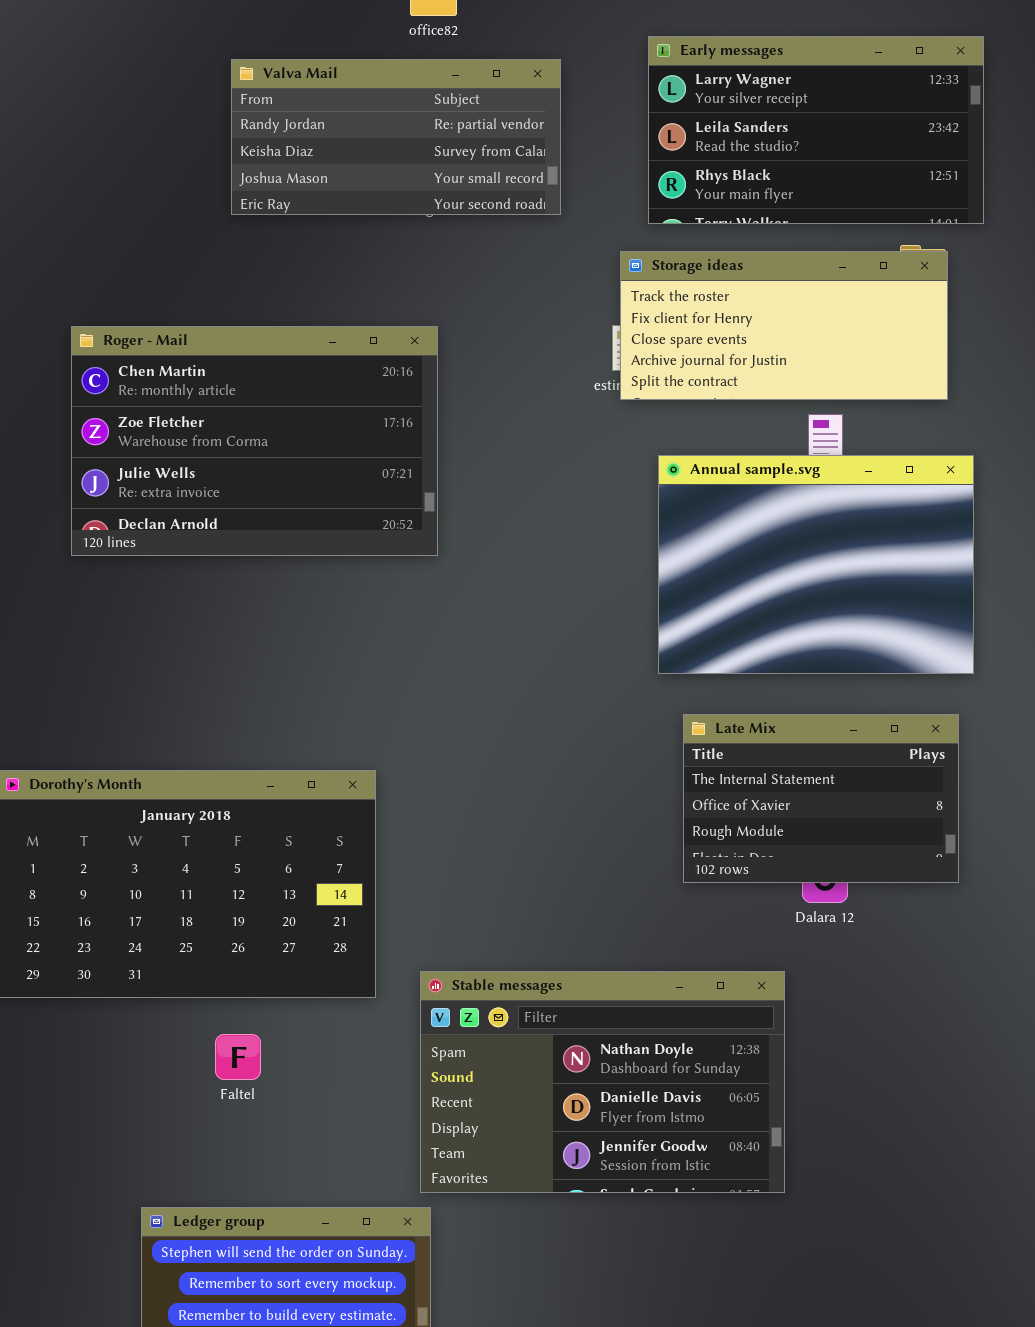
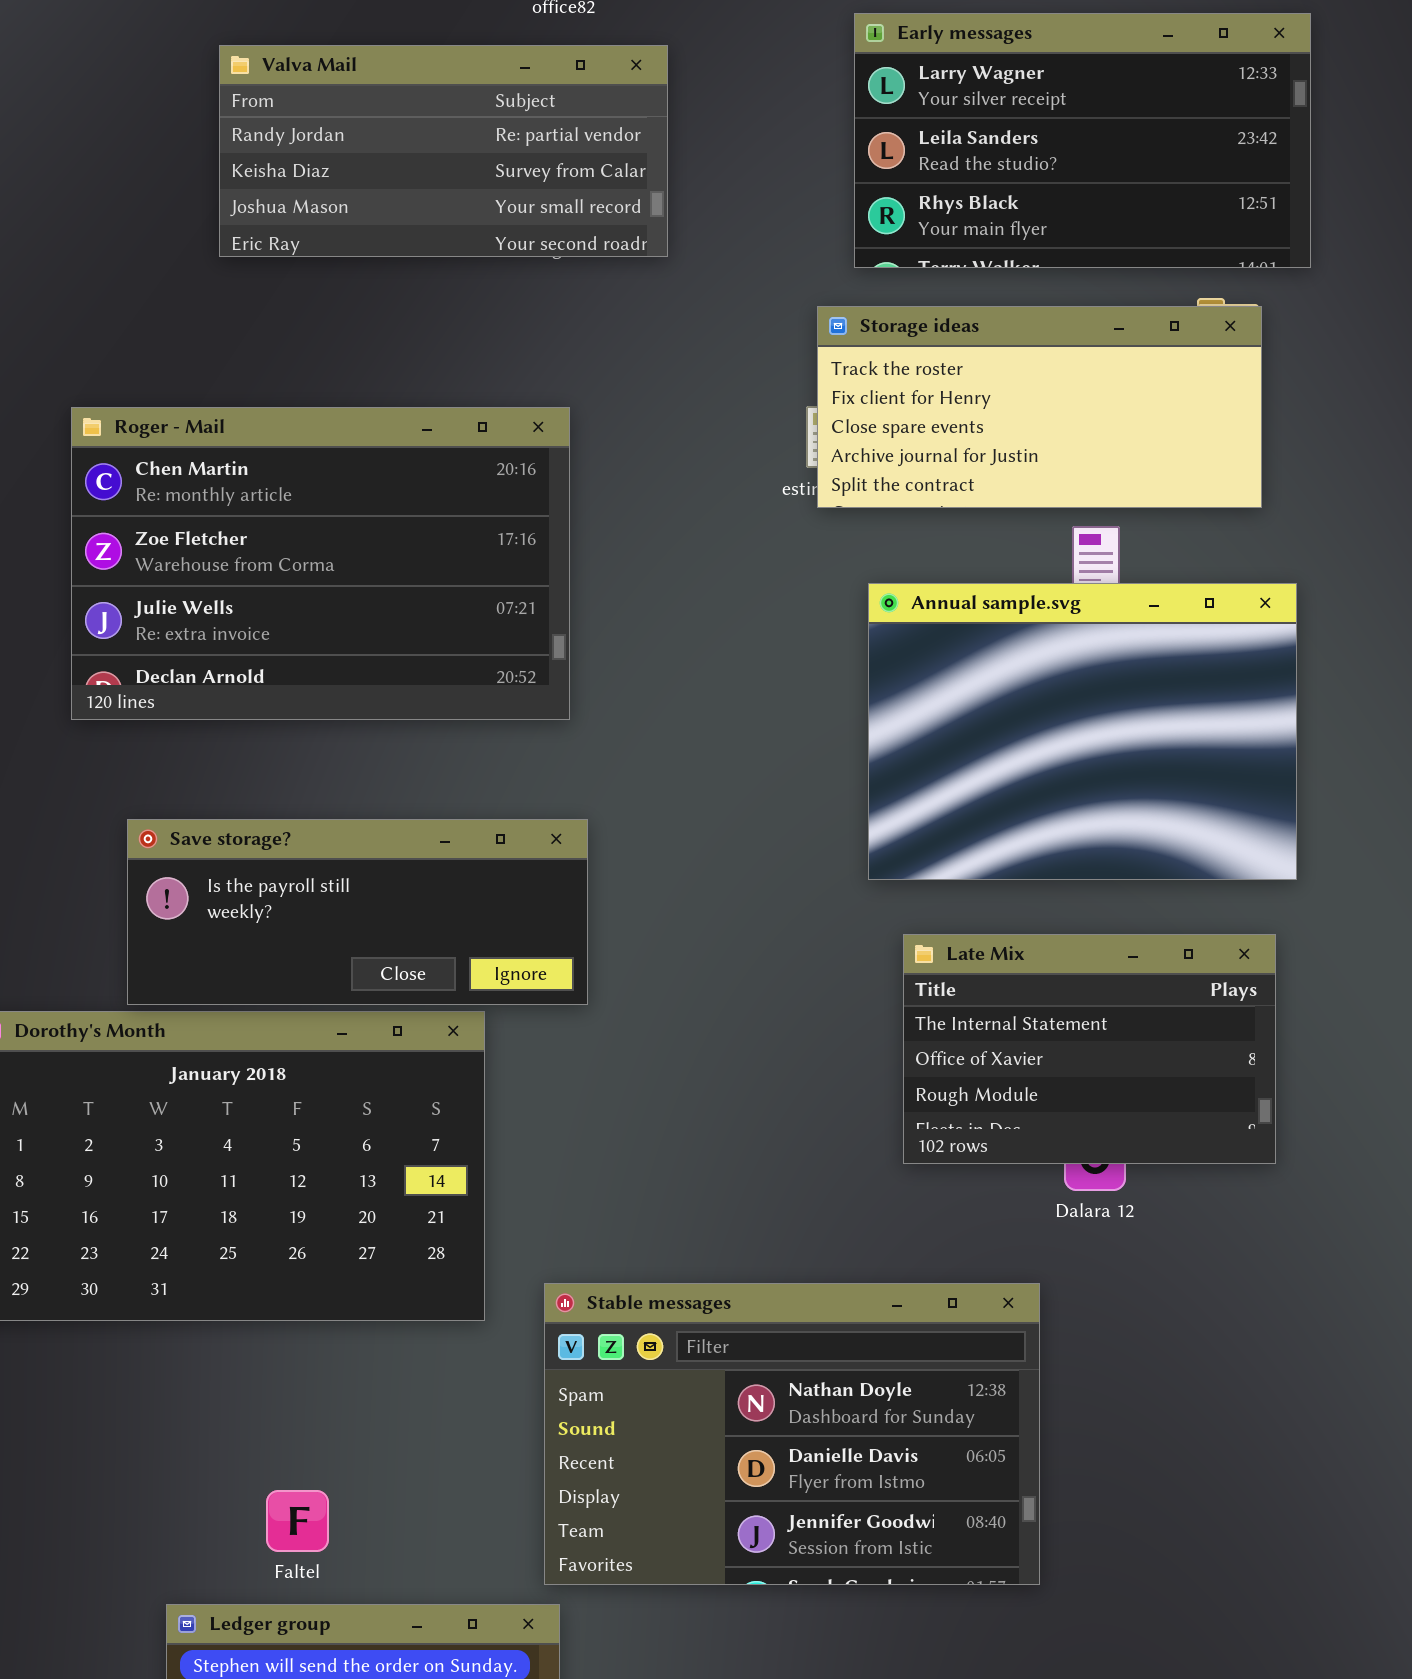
Valva Mail: [231,59,561,215] -> [219,45,668,257], moved
Save storage?: none -> [127,819,588,1005], opened
Faltel: [215,1034,261,1080] -> [266,1490,329,1552], moved

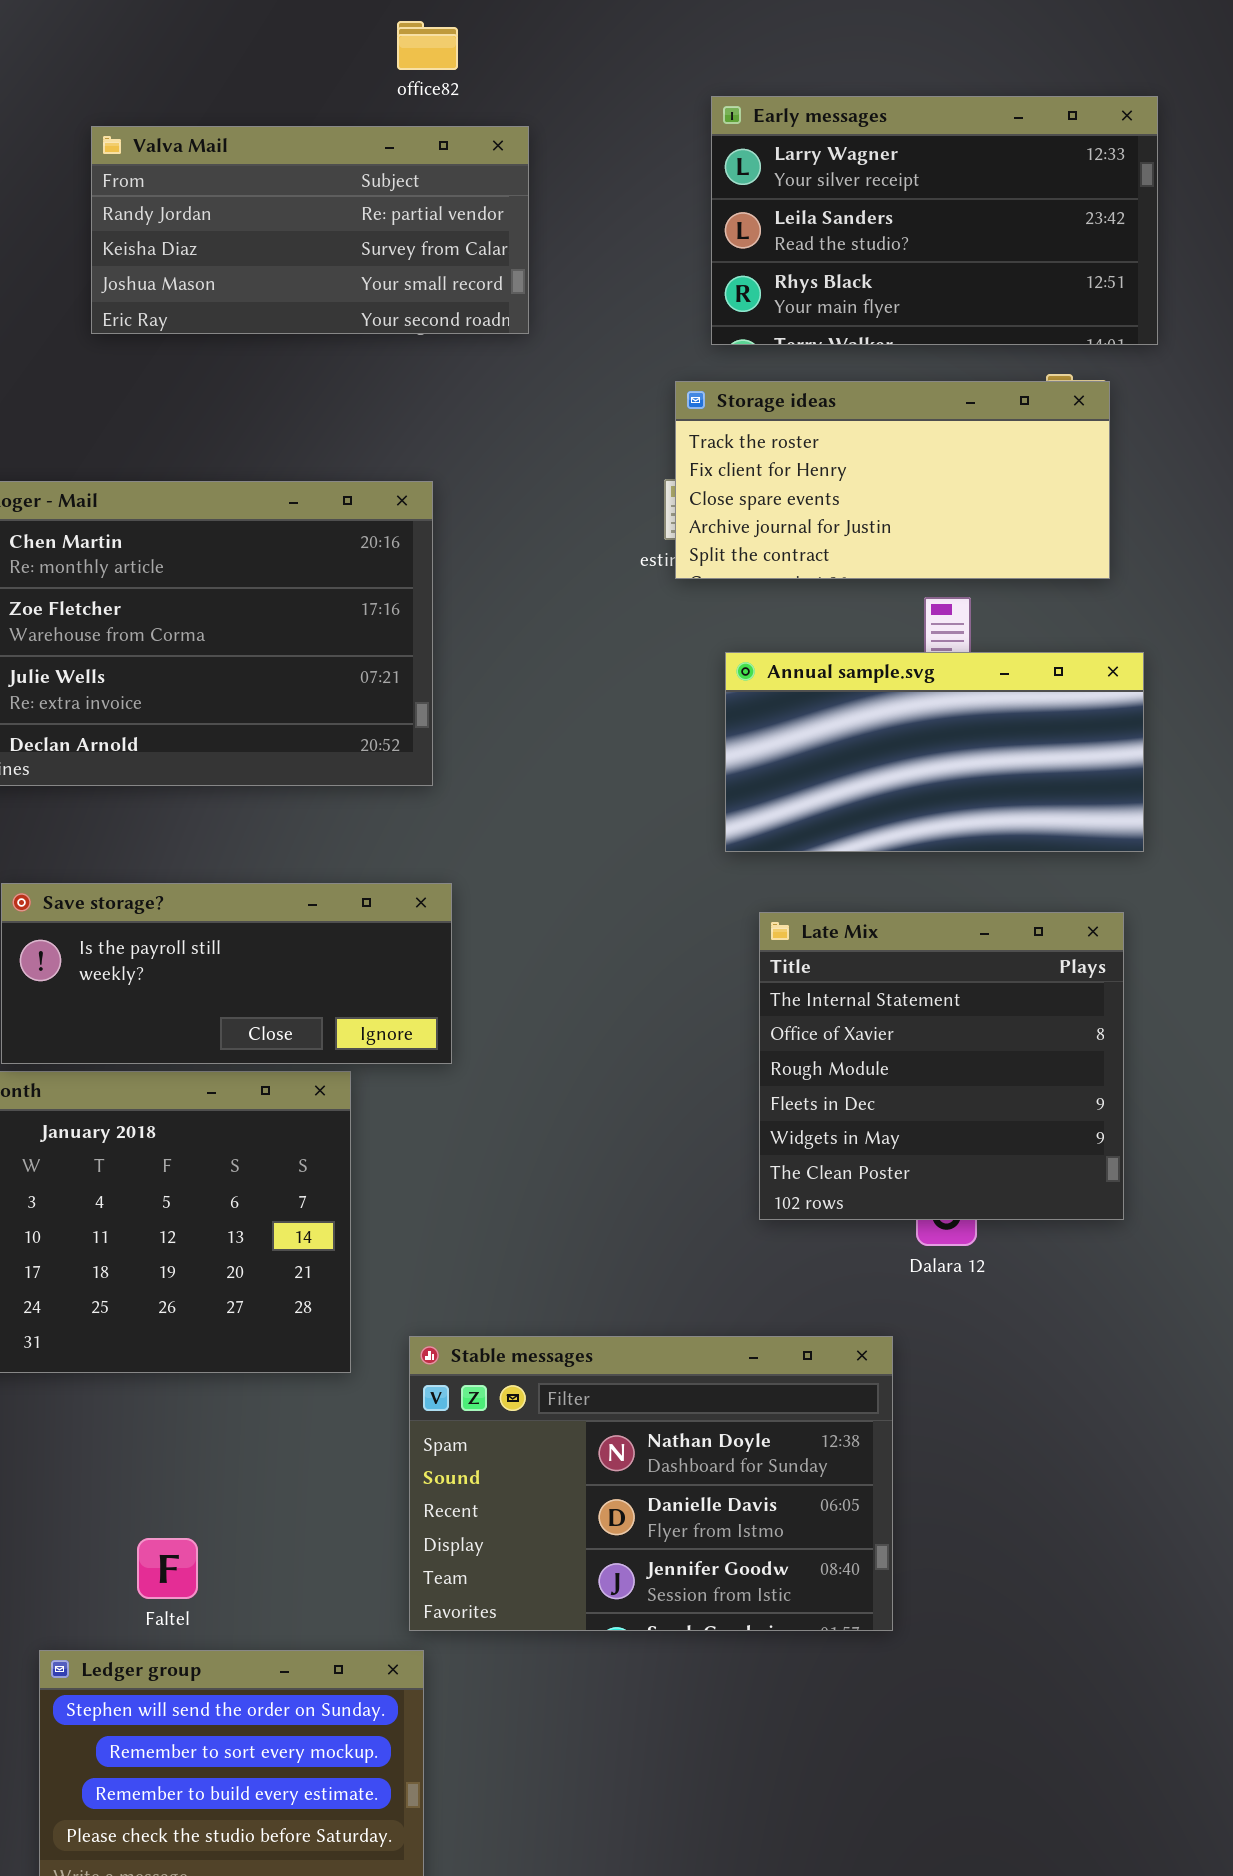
Annual sample.svg: [868,583,1297,880] -> [725,652,1144,852], resized
Late Mix: [903,934,1276,1164] -> [759,912,1124,1220], resized

